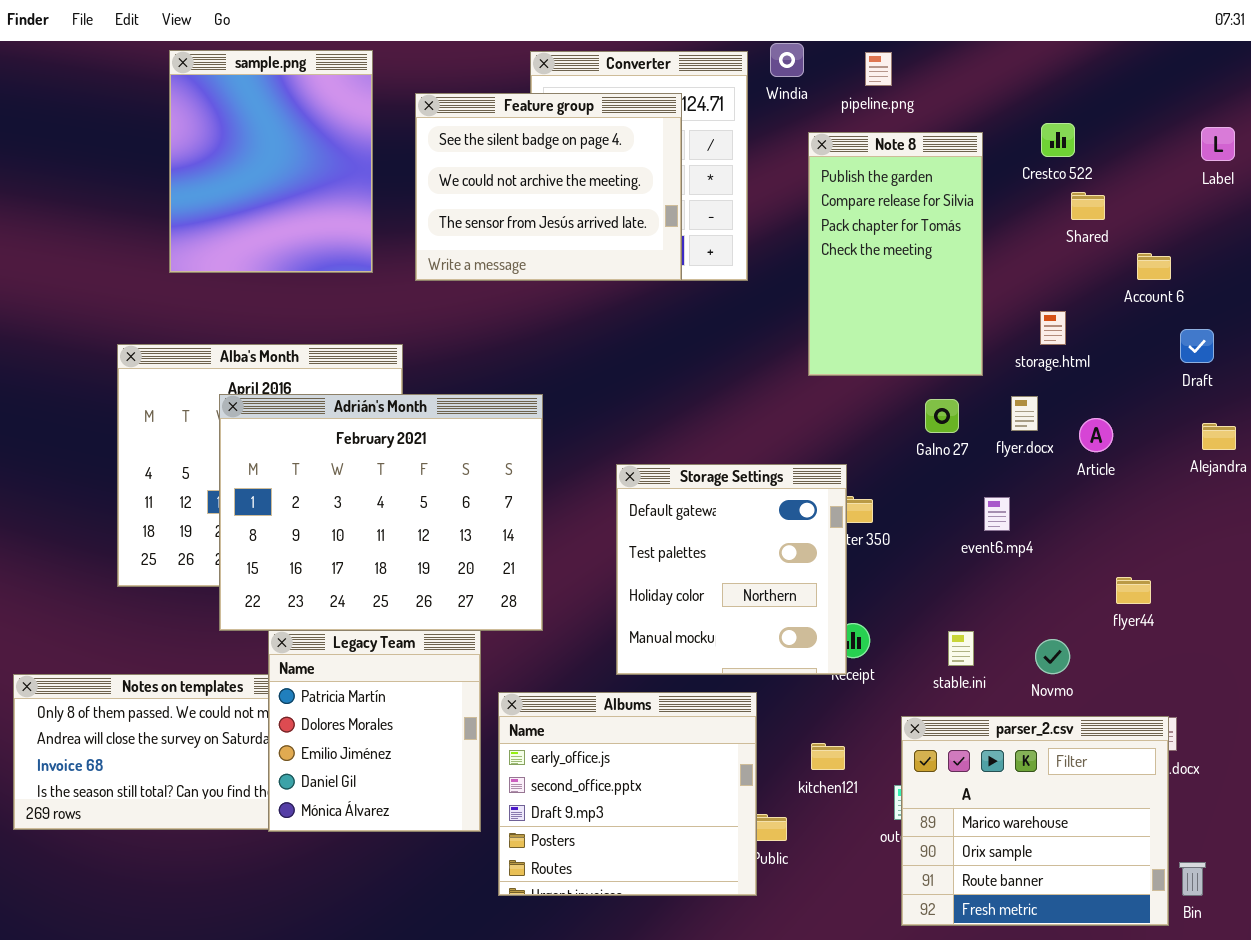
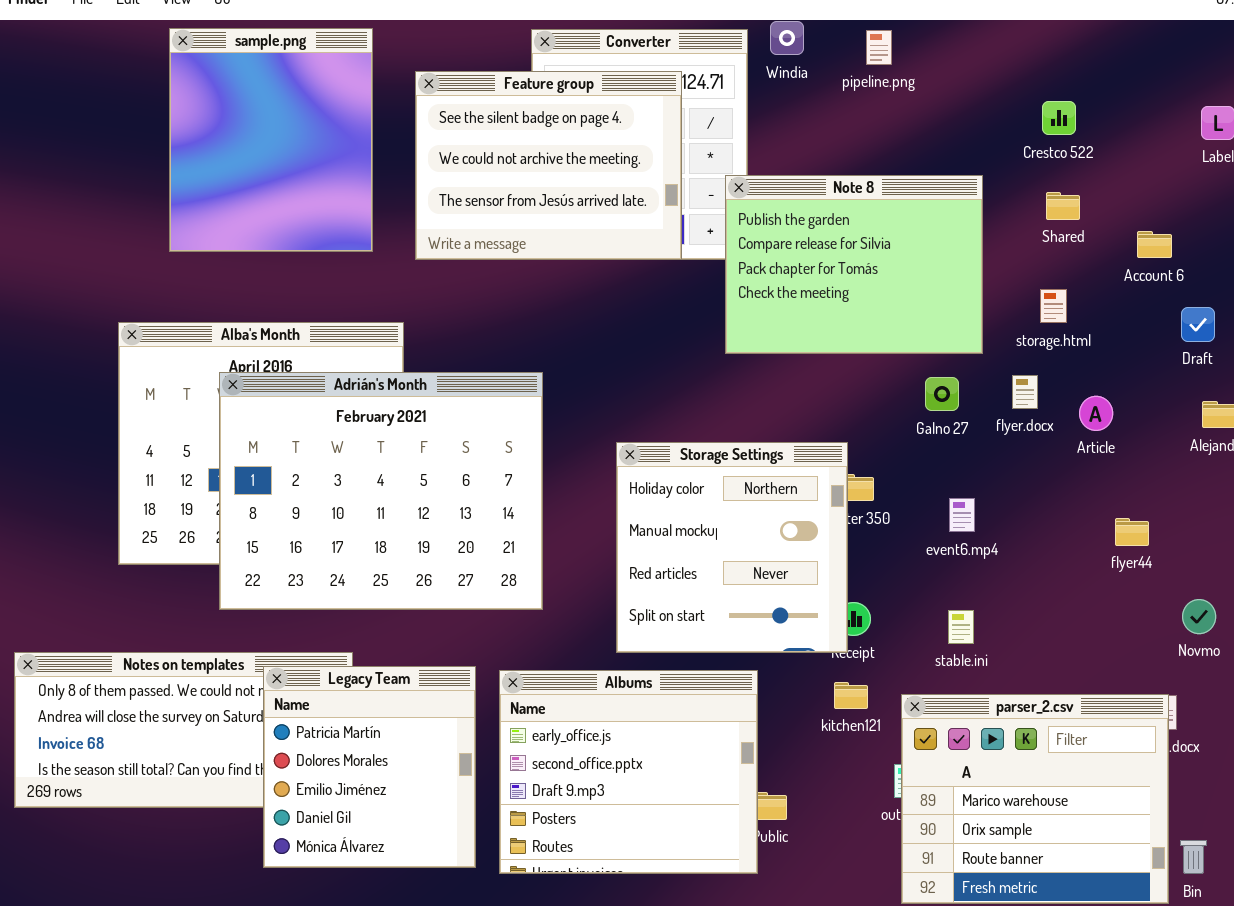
Note 8: [808,132,983,376] -> [725,175,983,354], resized
Shared: [1071,192,1105,220] -> [1046,192,1080,220], moved
Storage Settings: [616,464,847,675] -> [616,442,848,653], scrolled down 2 rows
event6.mp4: [984,497,1010,531] -> [949,498,975,532], moved
flyer44: [1116,577,1151,604] -> [1115,518,1149,546], moved
Legacy Team: [268,630,481,832] -> [263,666,476,868], moved
Novmo: [1035,639,1070,674] -> [1182,599,1216,634], moved
kitchen121: [811,743,845,770] -> [834,682,868,709], moved

